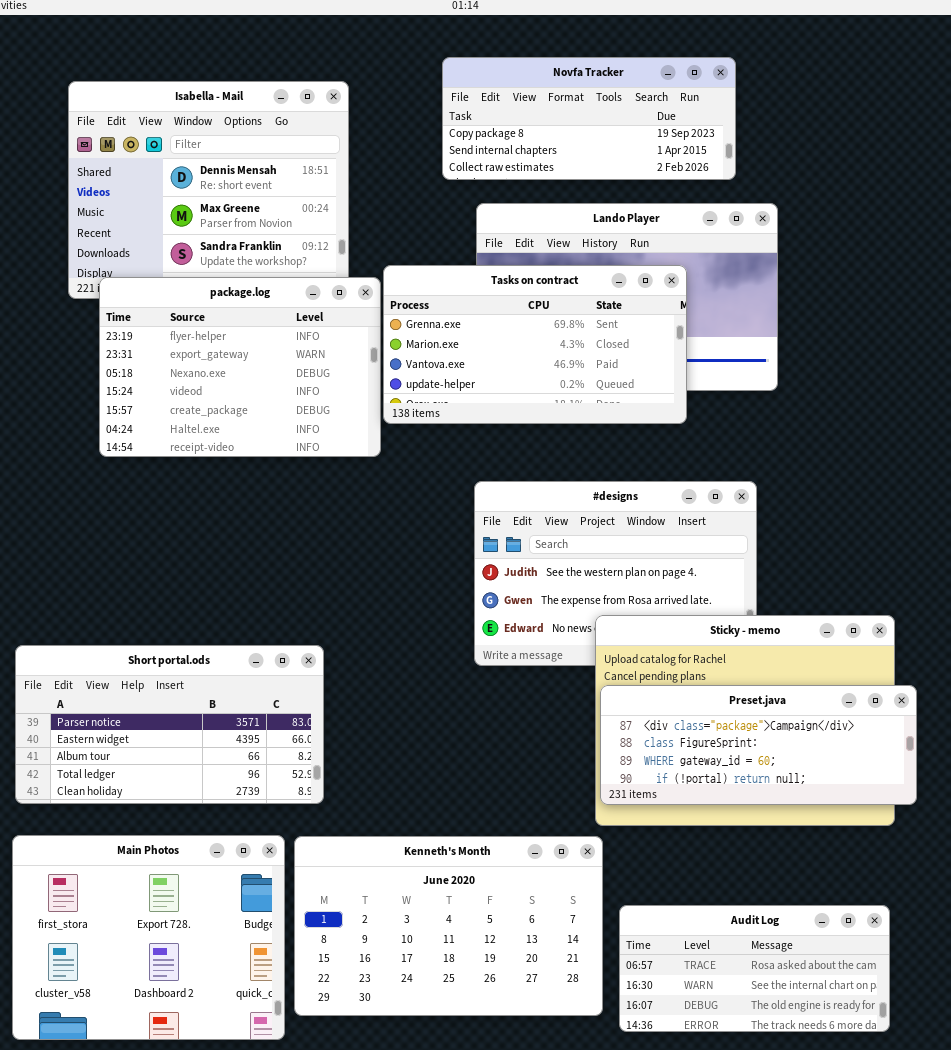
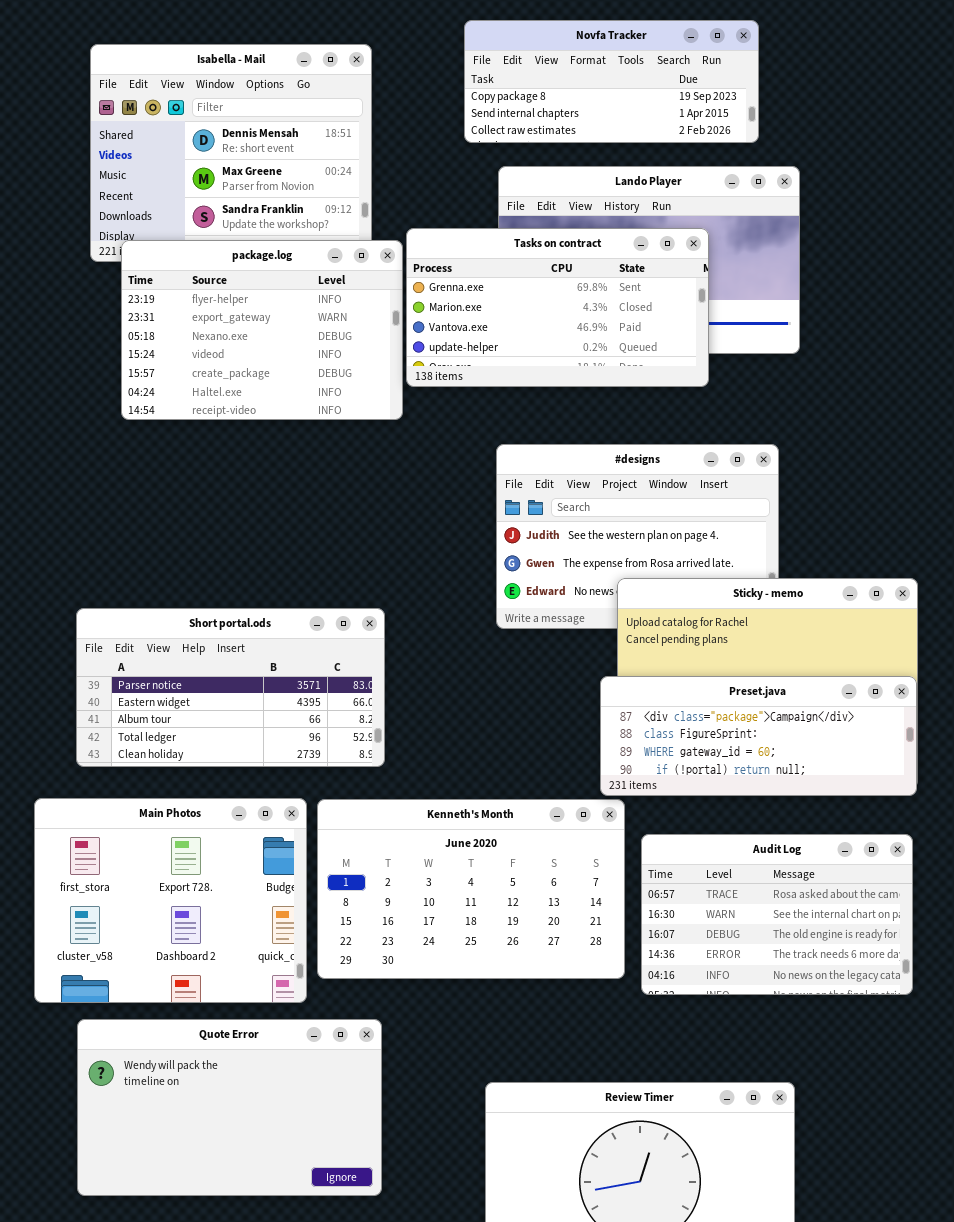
Short portal.ods: [15,645,324,804] -> [76,608,385,767], moved
Preset.java: [600,685,917,805] -> [600,676,917,796], moved
Audit Log: [619,905,890,1032] -> [641,834,913,995], resized

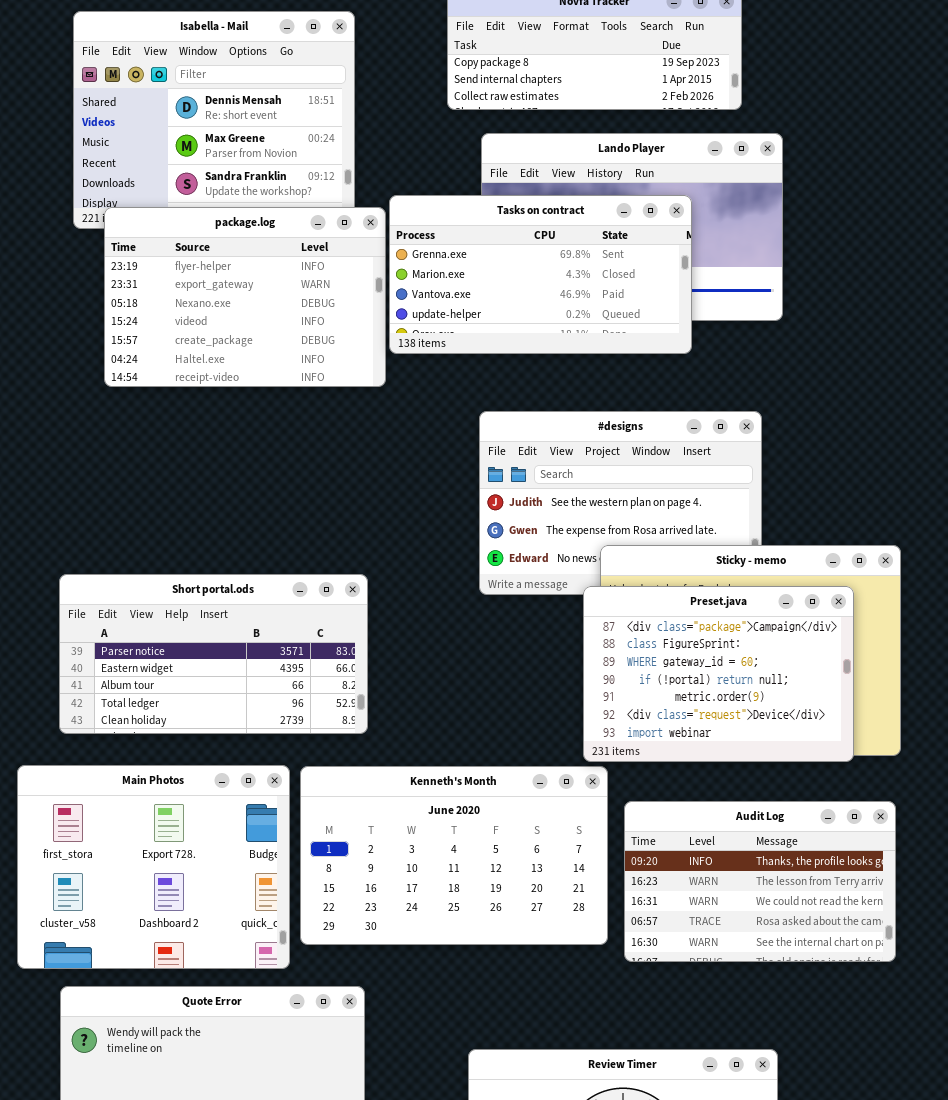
Preset.java: [600,676,917,796] -> [583,586,854,762], resized
Audit Log: [641,834,913,995] -> [624,801,896,962], scrolled up 3 rows

